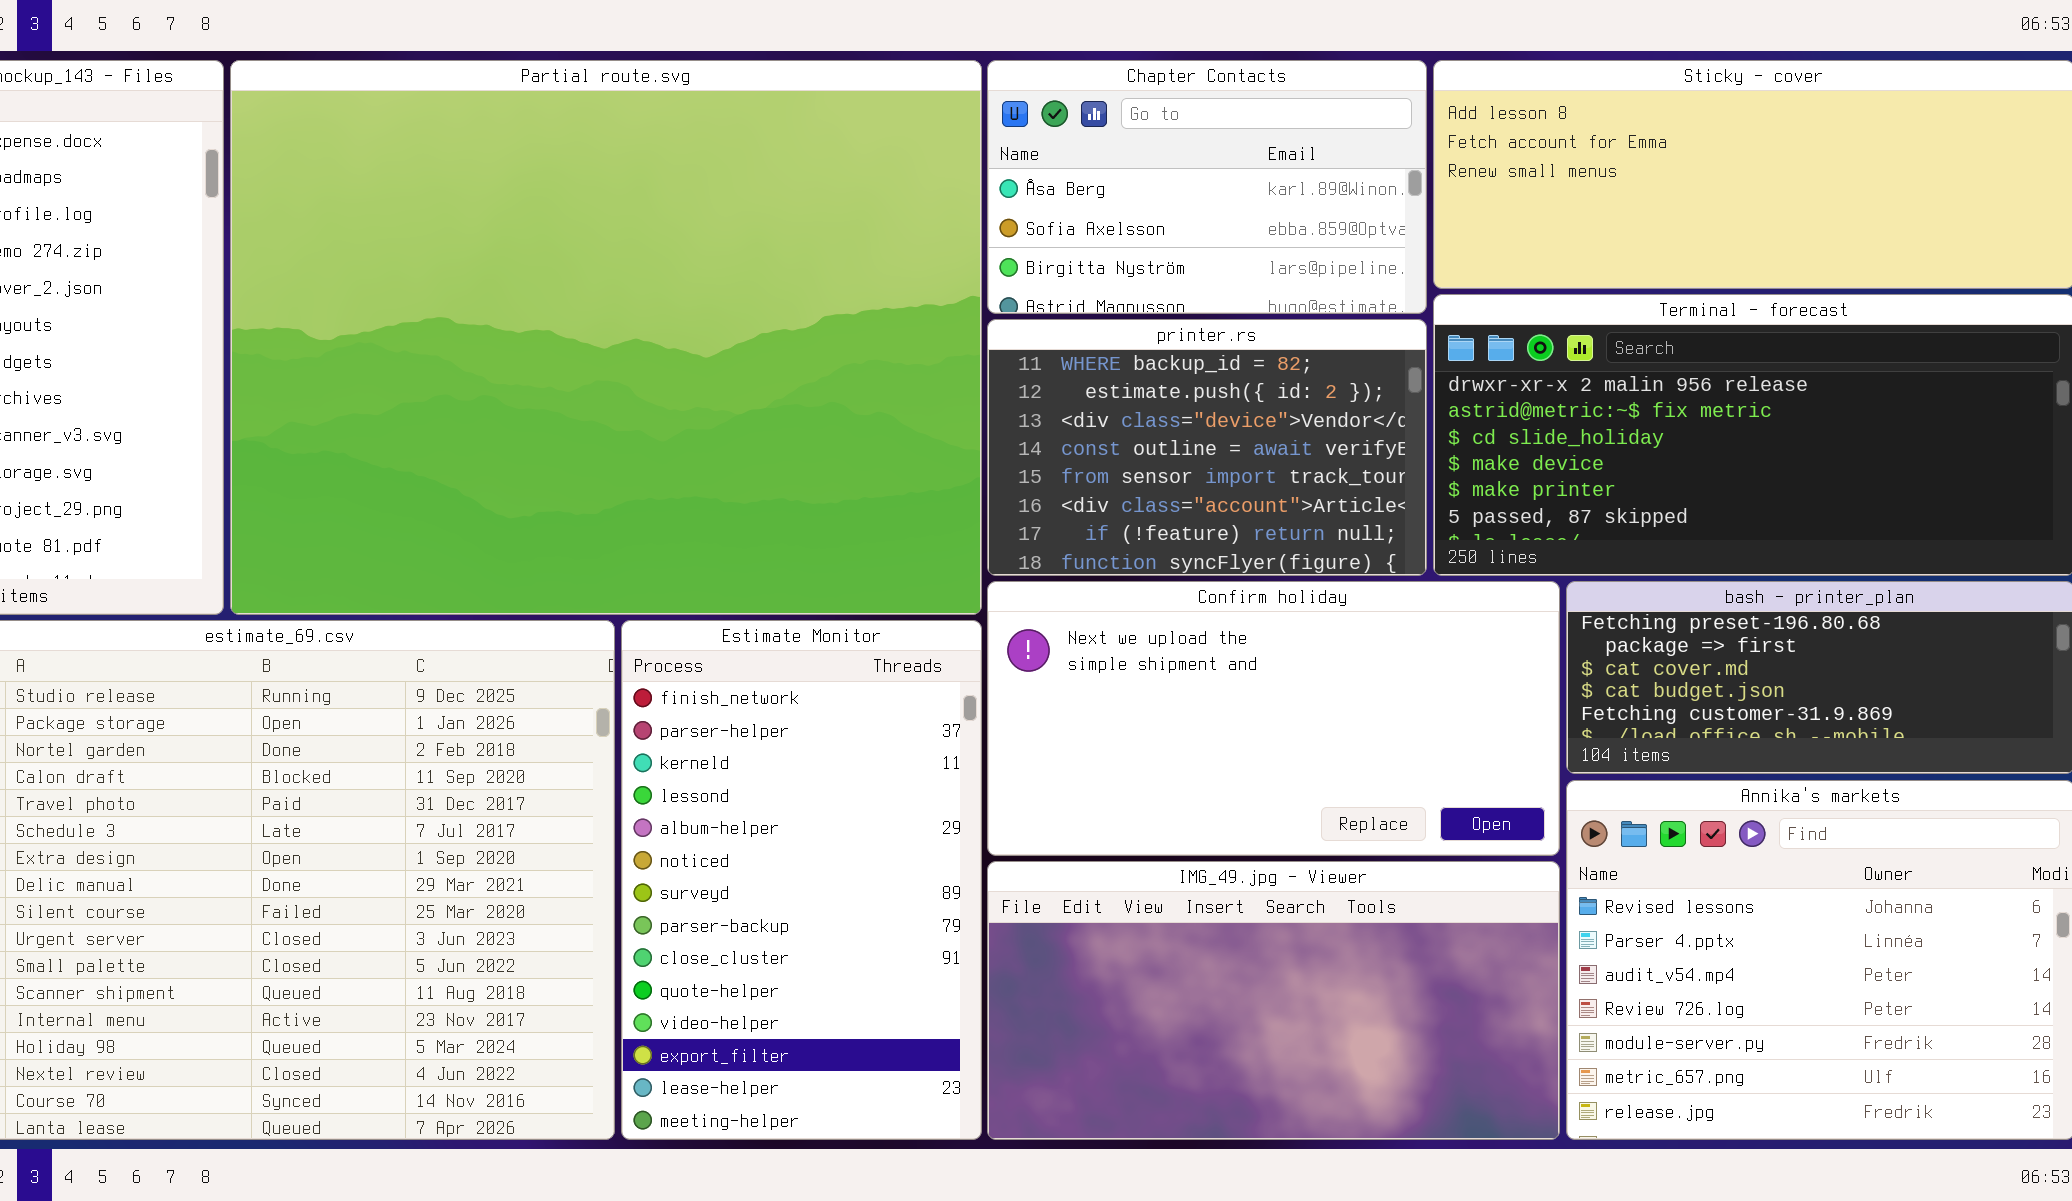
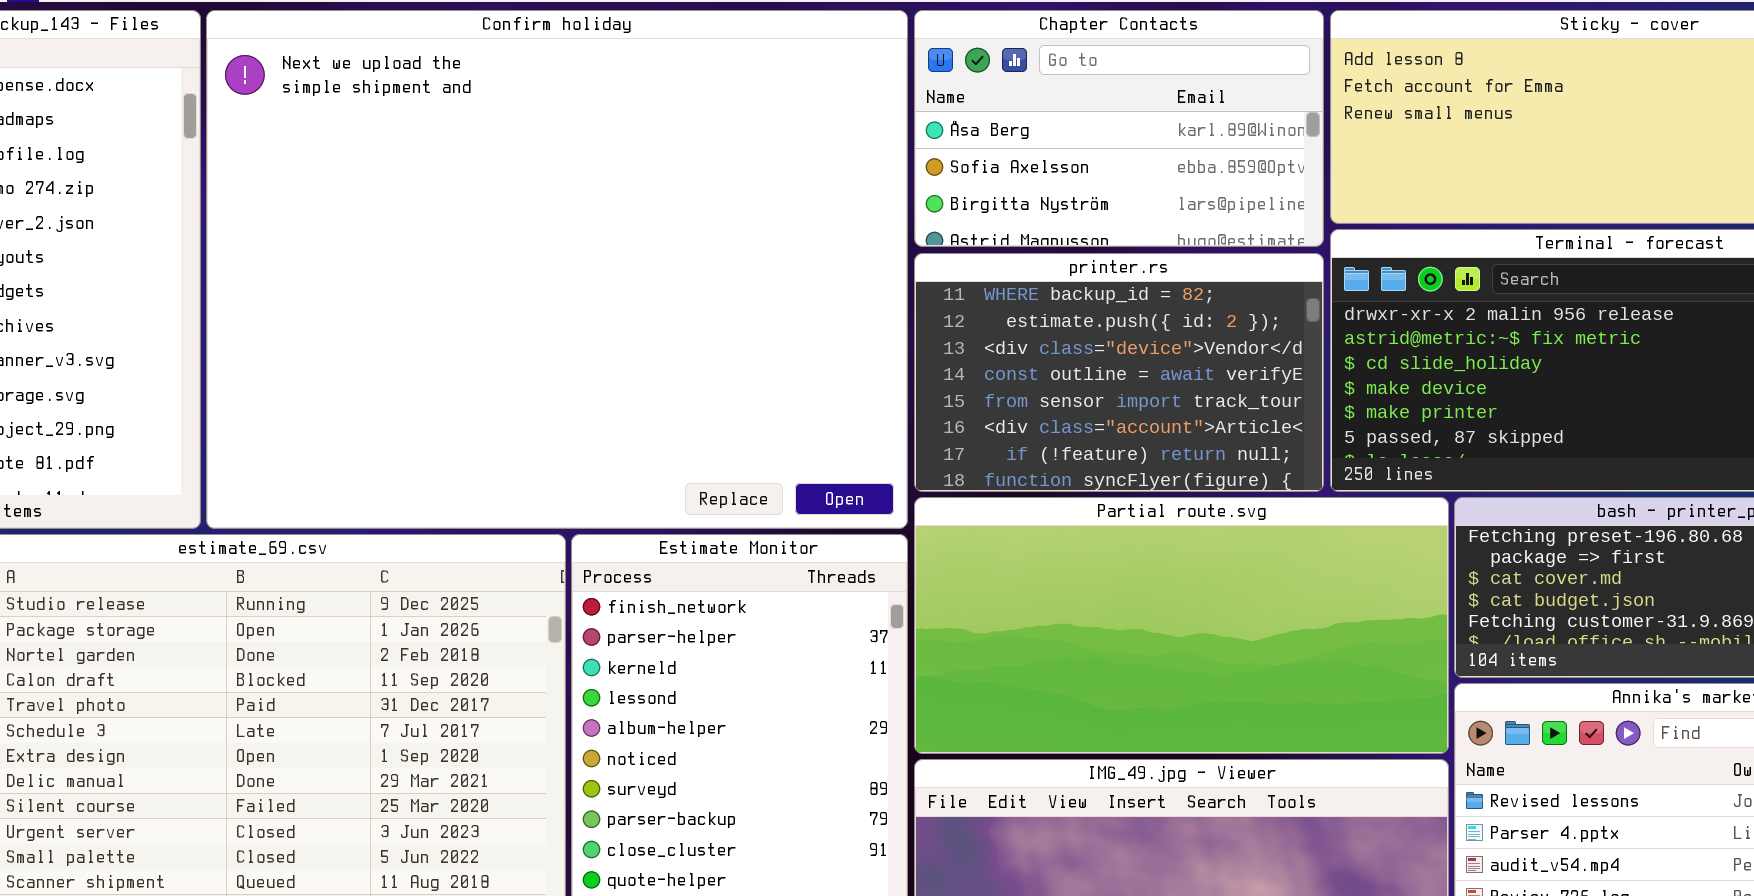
Partial route.svg: [230,60,982,615] -> [914,497,1449,754], moved, resized
Confirm holiday: [987,581,1560,856] -> [206,10,908,529], moved, resized

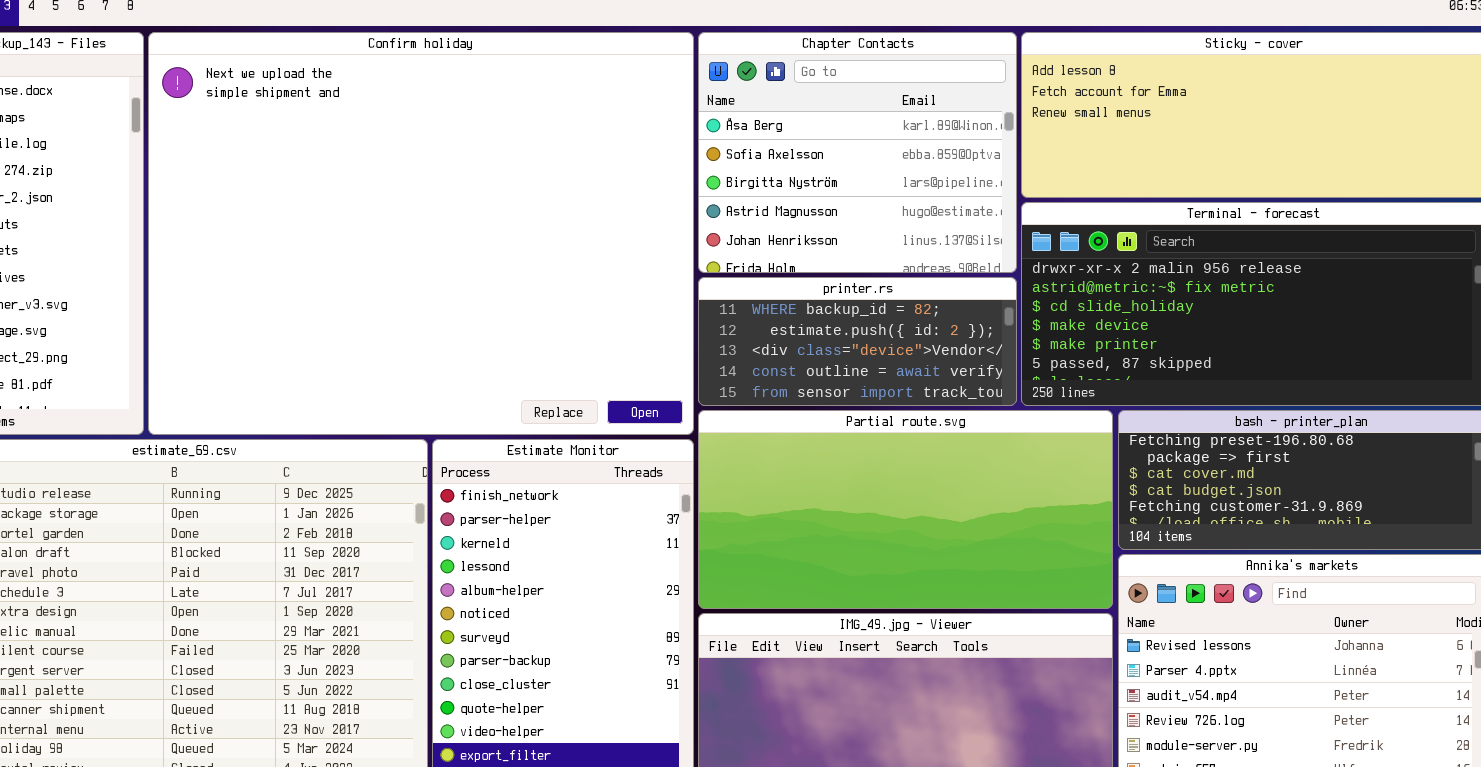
Chapter Contacts: [914,10,1324,247] -> [698,32,1017,273], resized
printer.rs: [914,253,1324,492] -> [698,277,1017,406], resized

